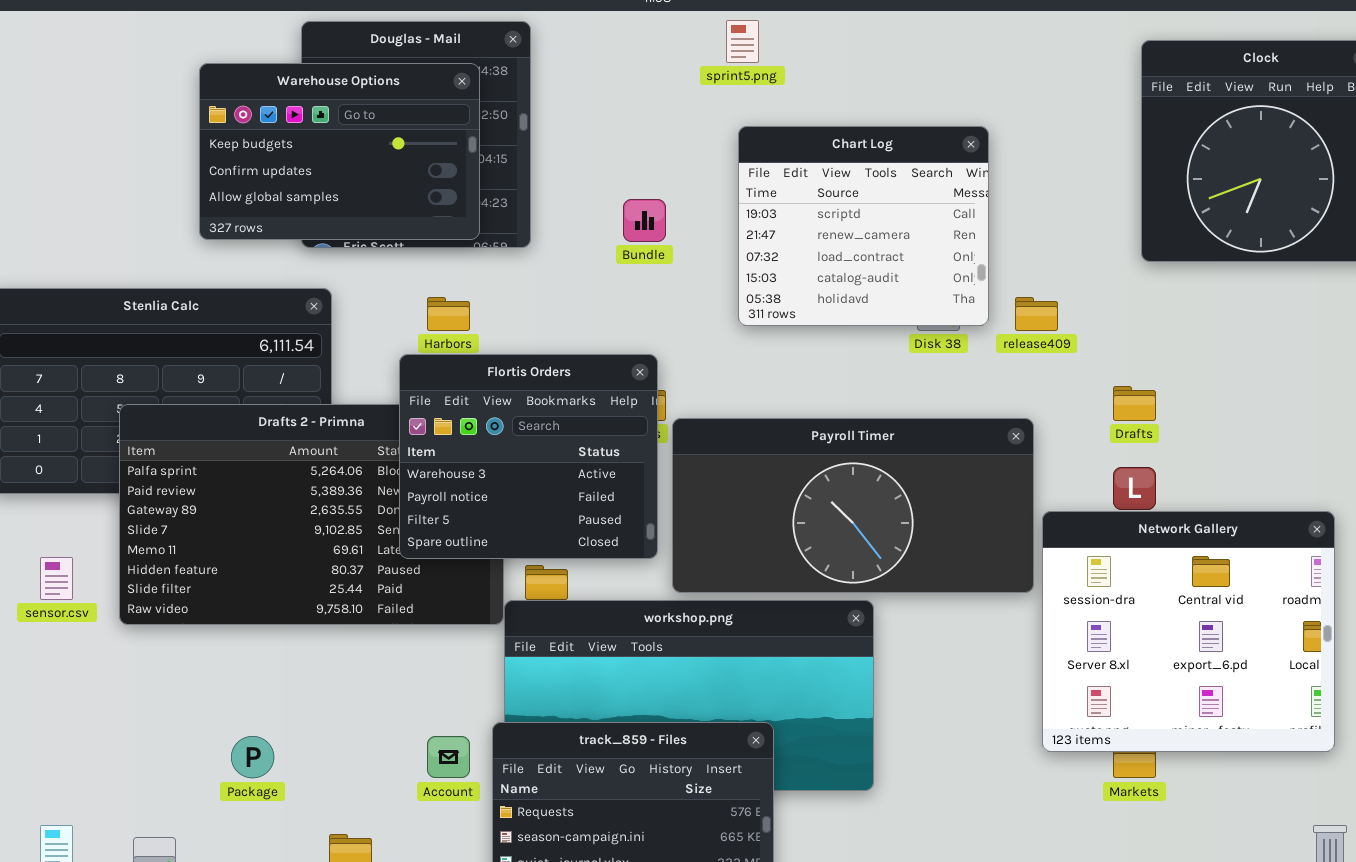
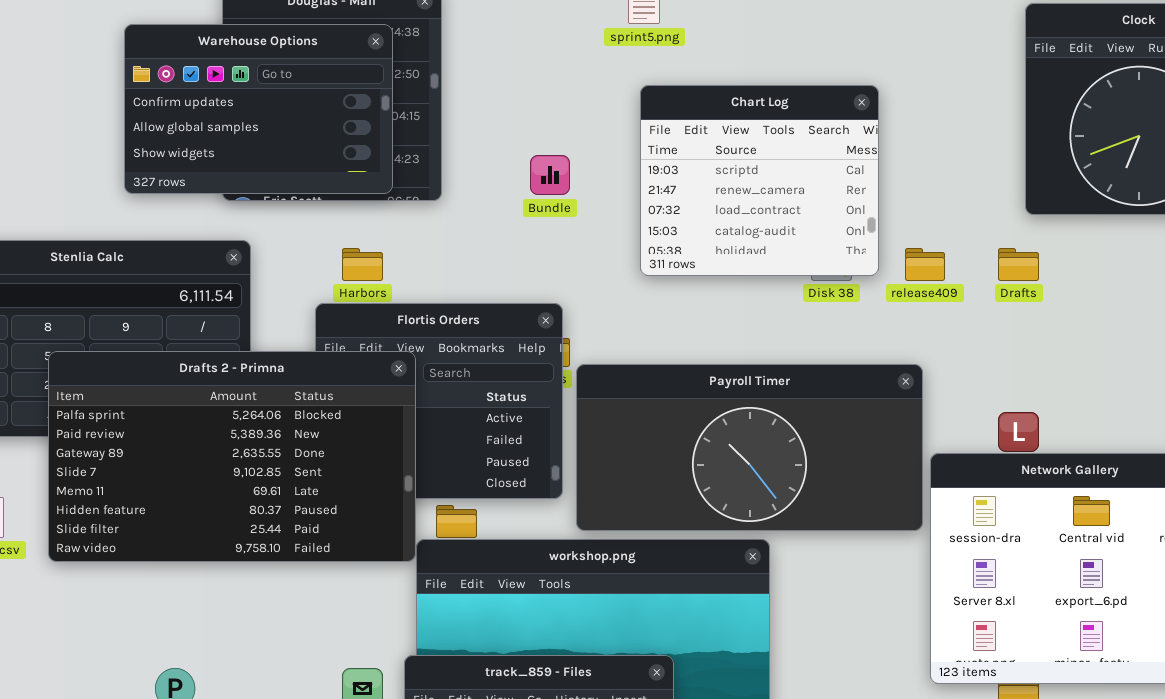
Warehouse Options: [199,63,480,240] -> [124,24,393,194], scrolled down 1 row
Drafts: [1113,386,1156,421] -> [998,248,1039,281], moved
Drafts 2 - Primna: [119,404,504,625] -> [48,351,416,562], raised

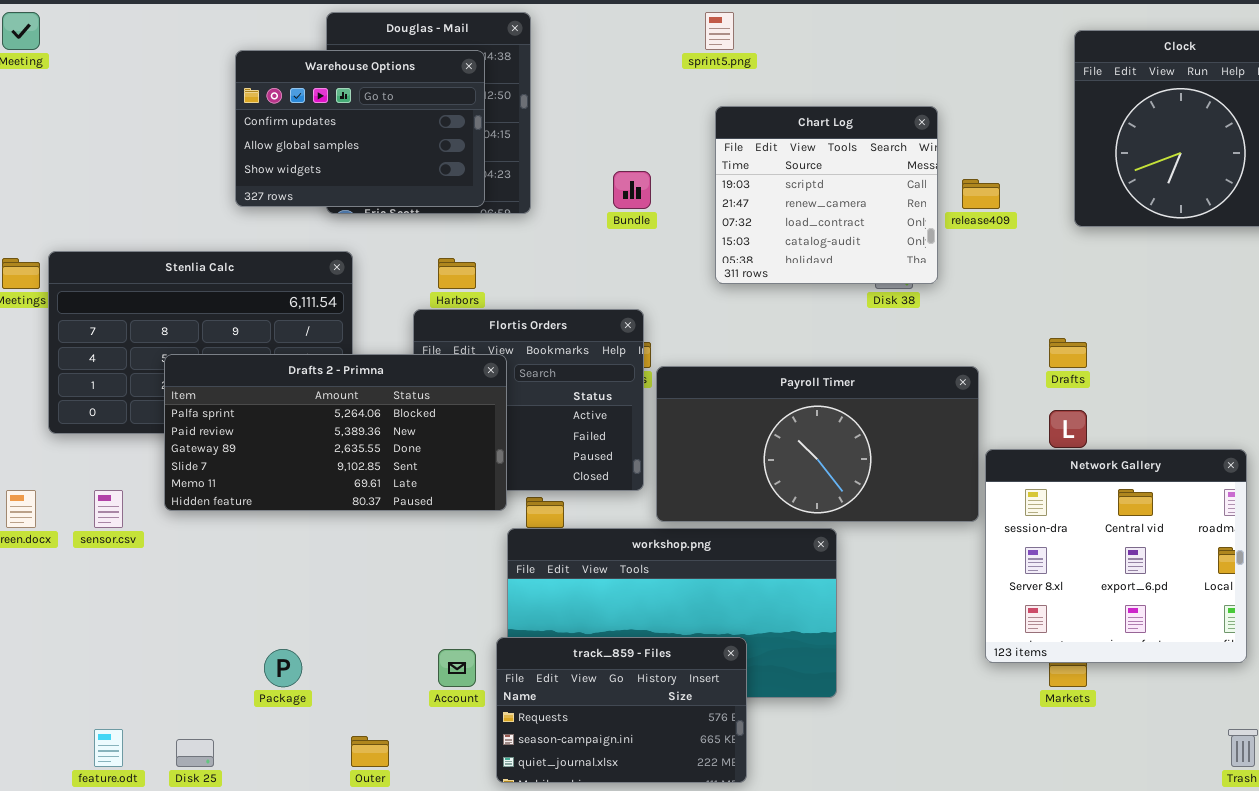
release409: [905,248,945,281] -> [962,179,1000,209], moved
Drafts: [998,248,1039,281] -> [1049,338,1087,368], moved
Drafts 2 - Primna: [48,351,416,562] -> [164,354,507,511], resized

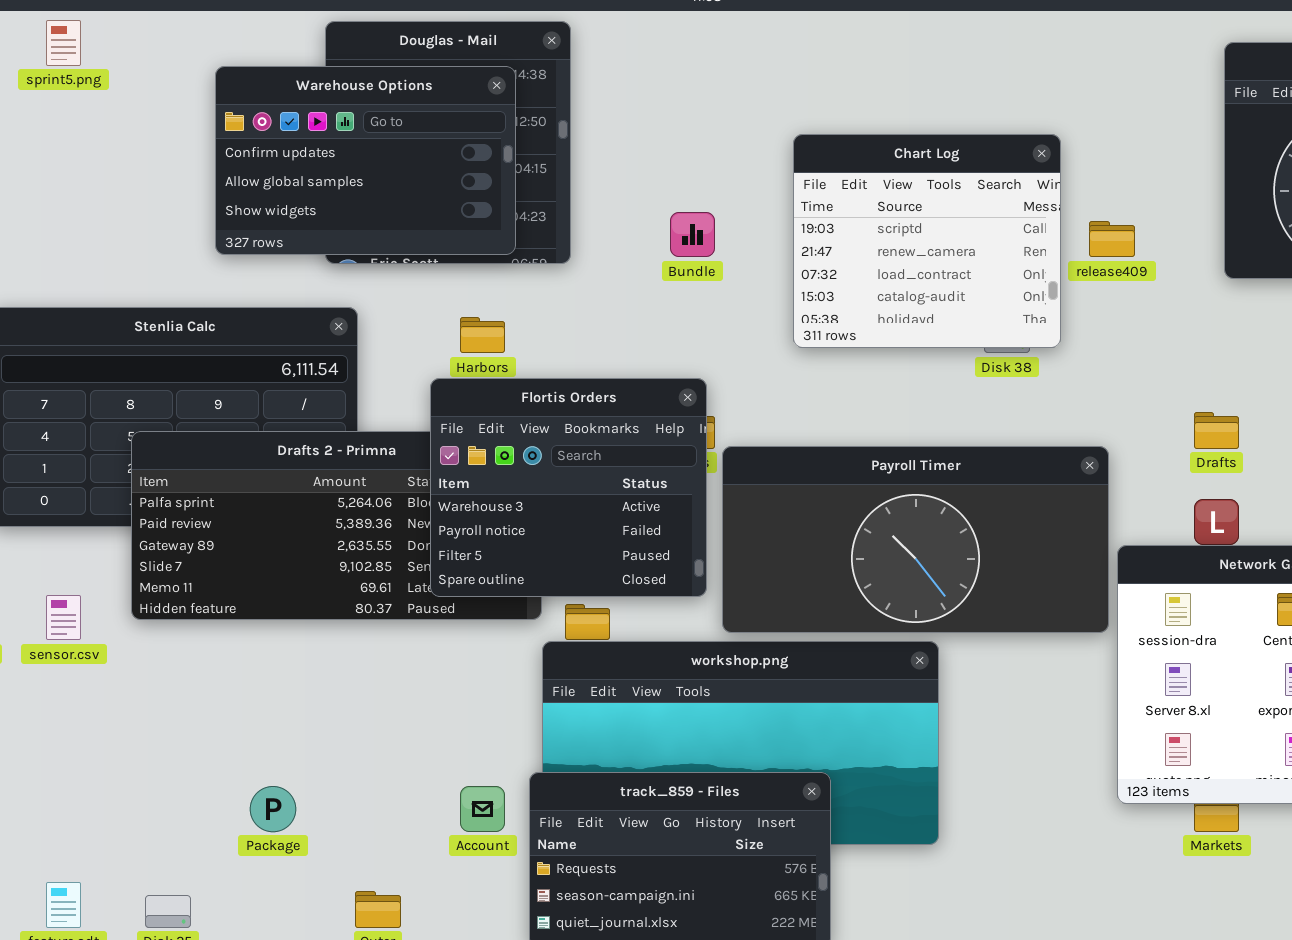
sprint5.png: [705,12,734,50] -> [46,20,81,66], moved
Flortis Orders: [413,309,644,491] -> [430,378,707,597], raised

